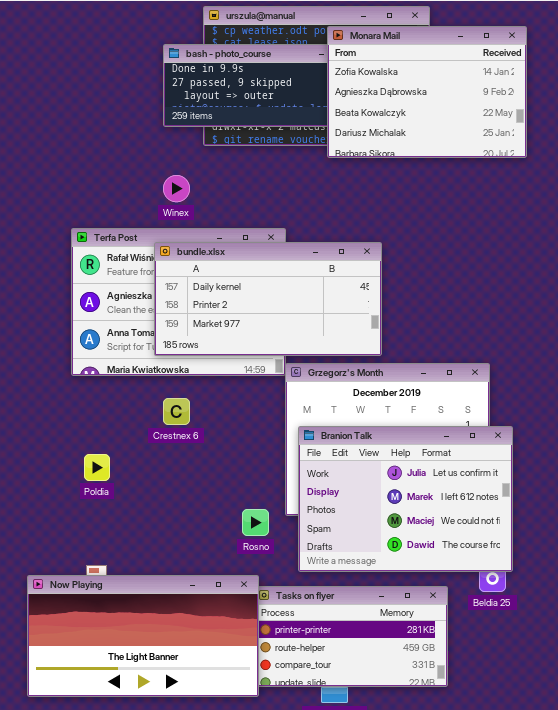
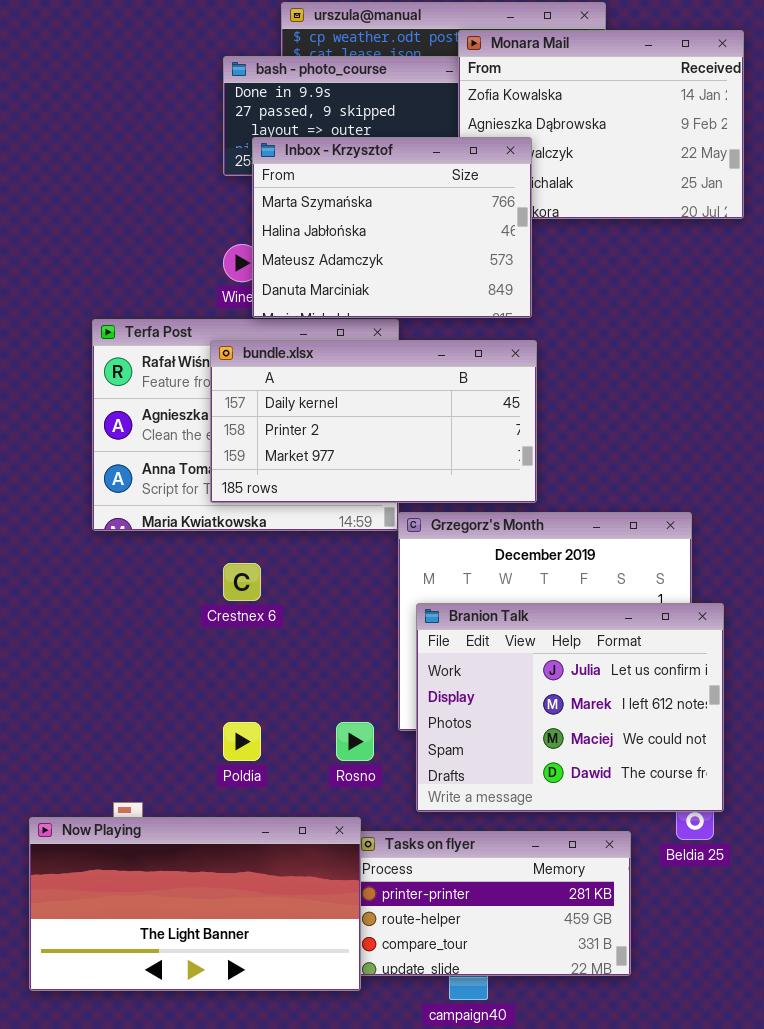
Inbox - Krzysztof: none -> [252,137,532,318], opened
Poldia: [84,454,110,481] -> [223,722,261,761], moved

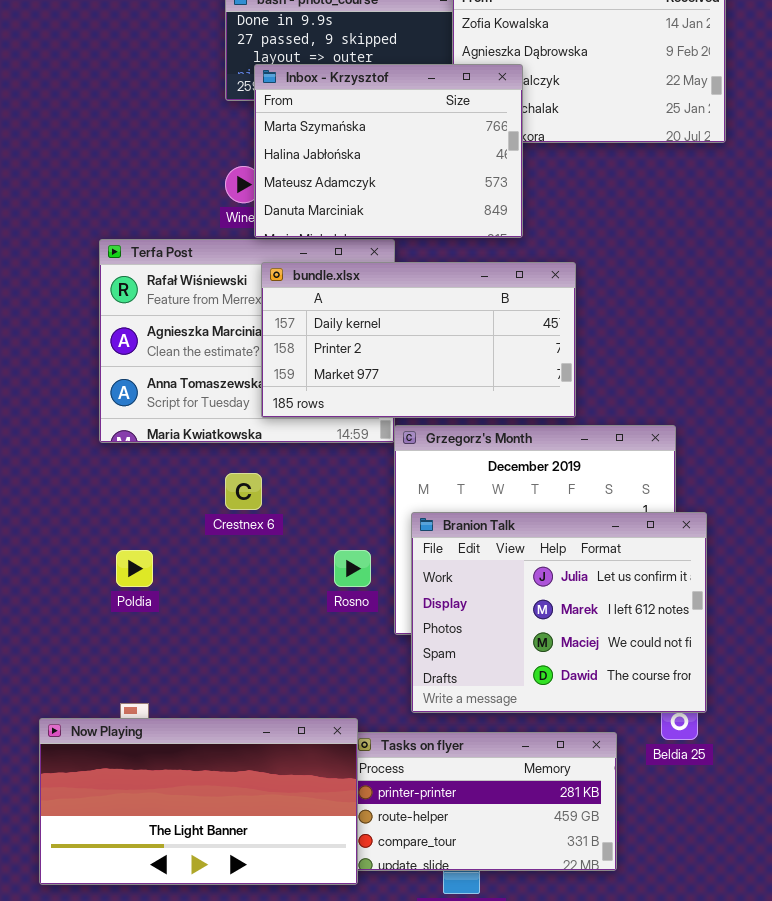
bundle.xlsx: [210,340,537,503] -> [261,262,576,418], moved
Poldia: [223,722,261,761] -> [116,550,153,587], moved
Rosno: [336,722,374,761] -> [334,550,371,587], moved

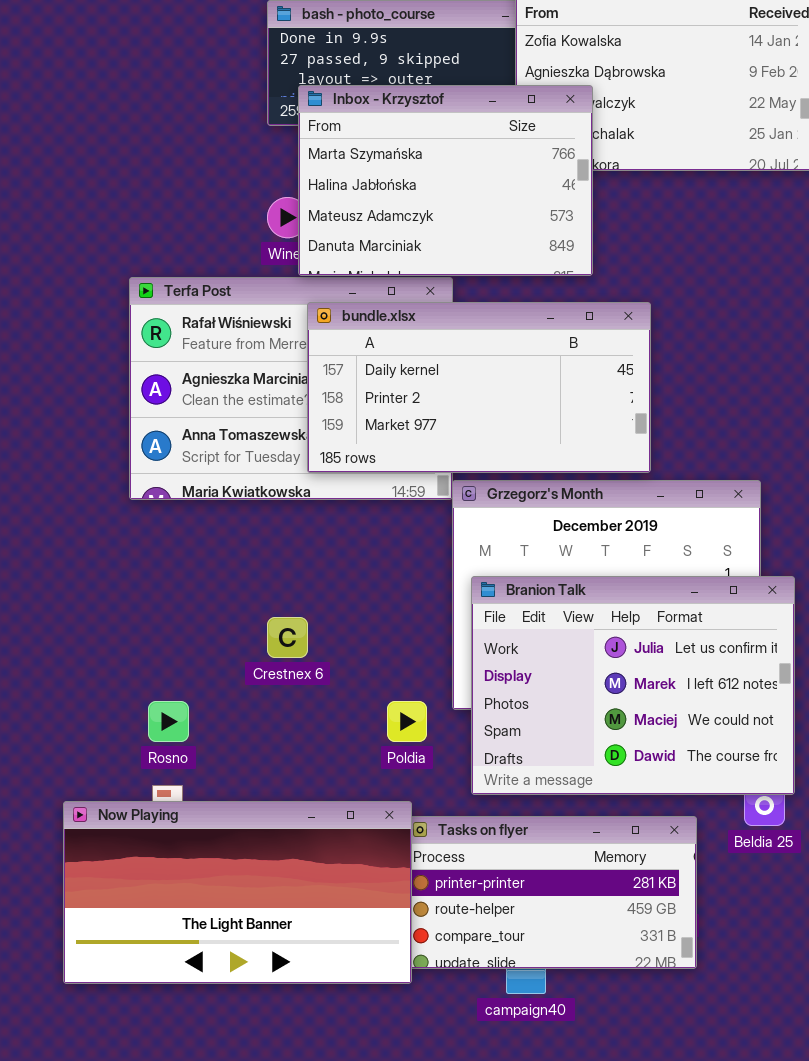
Crestnex 6: [225,473,262,510] -> [267,617,308,658], moved
Poldia: [116,550,153,587] -> [387,701,427,742], moved
Rosno: [334,550,371,587] -> [148,701,189,742], moved

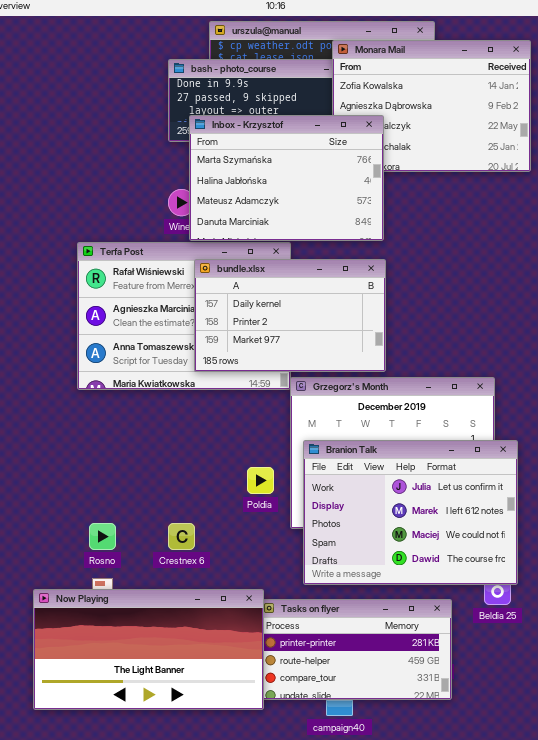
bundle.xlsx: [307,302,651,473] -> [194,259,386,372], resized
Crestnex 6: [267,617,308,658] -> [168,523,195,550], moved
Poldia: [387,701,427,742] -> [247,467,274,494], moved

